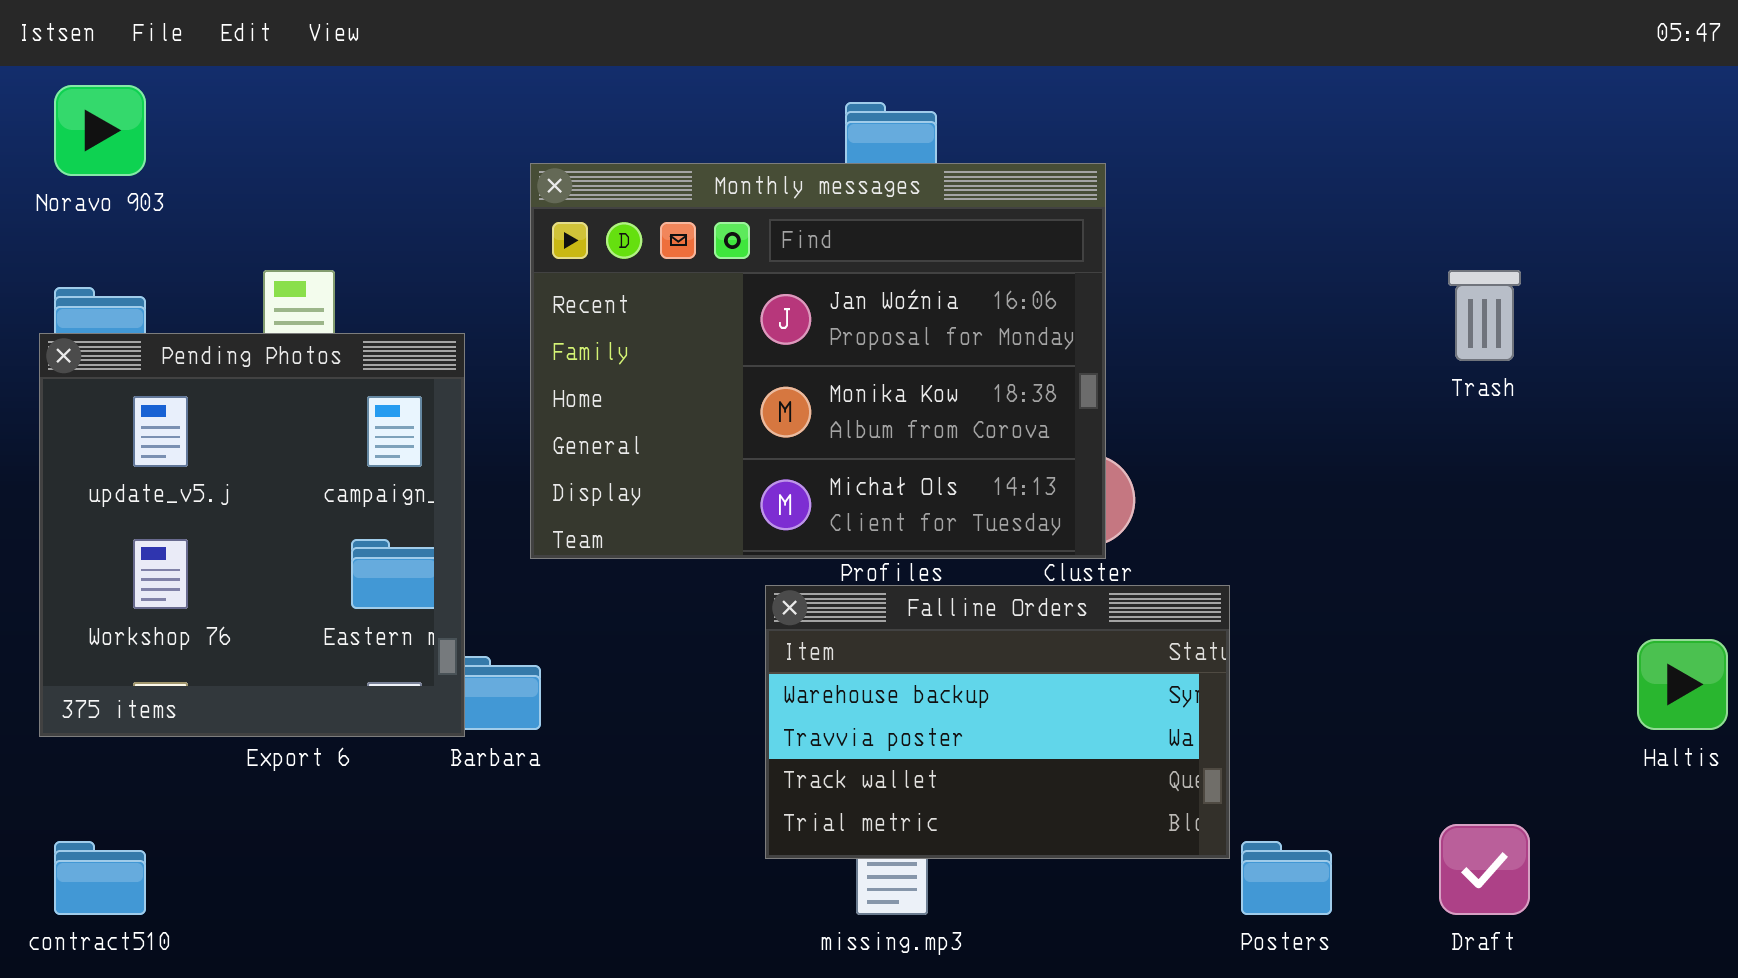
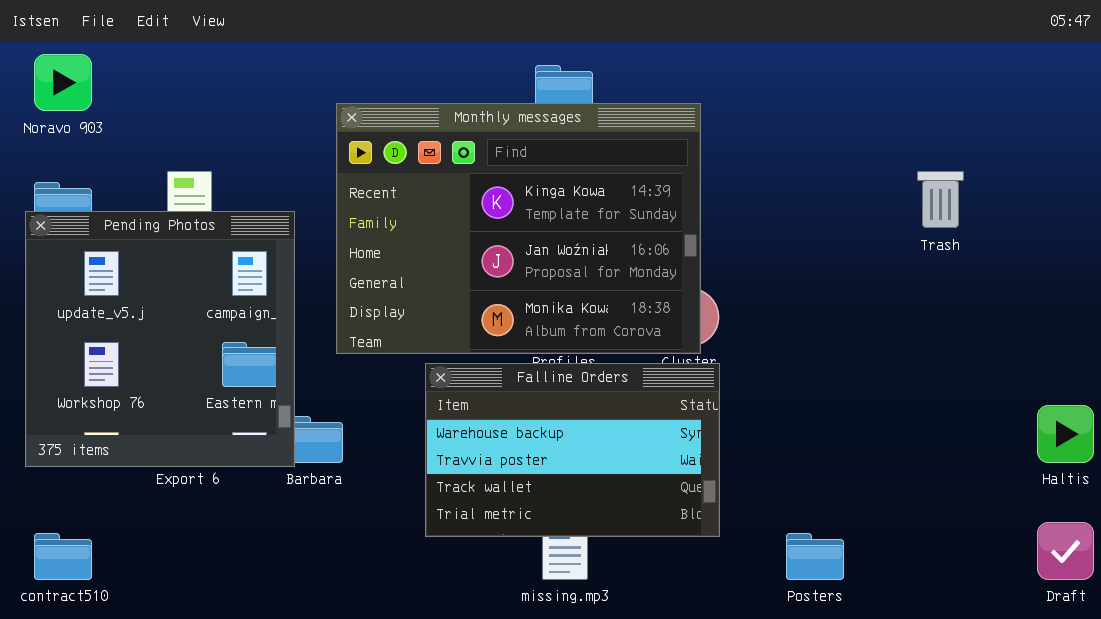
Monthly messages: [530,163,1106,559] -> [336,103,701,354], scrolled up 1 row
Falline Orders: [765,585,1230,859] -> [425,363,720,537], moved
Draft: [1439,824,1530,915] -> [1037,522,1094,580], moved

